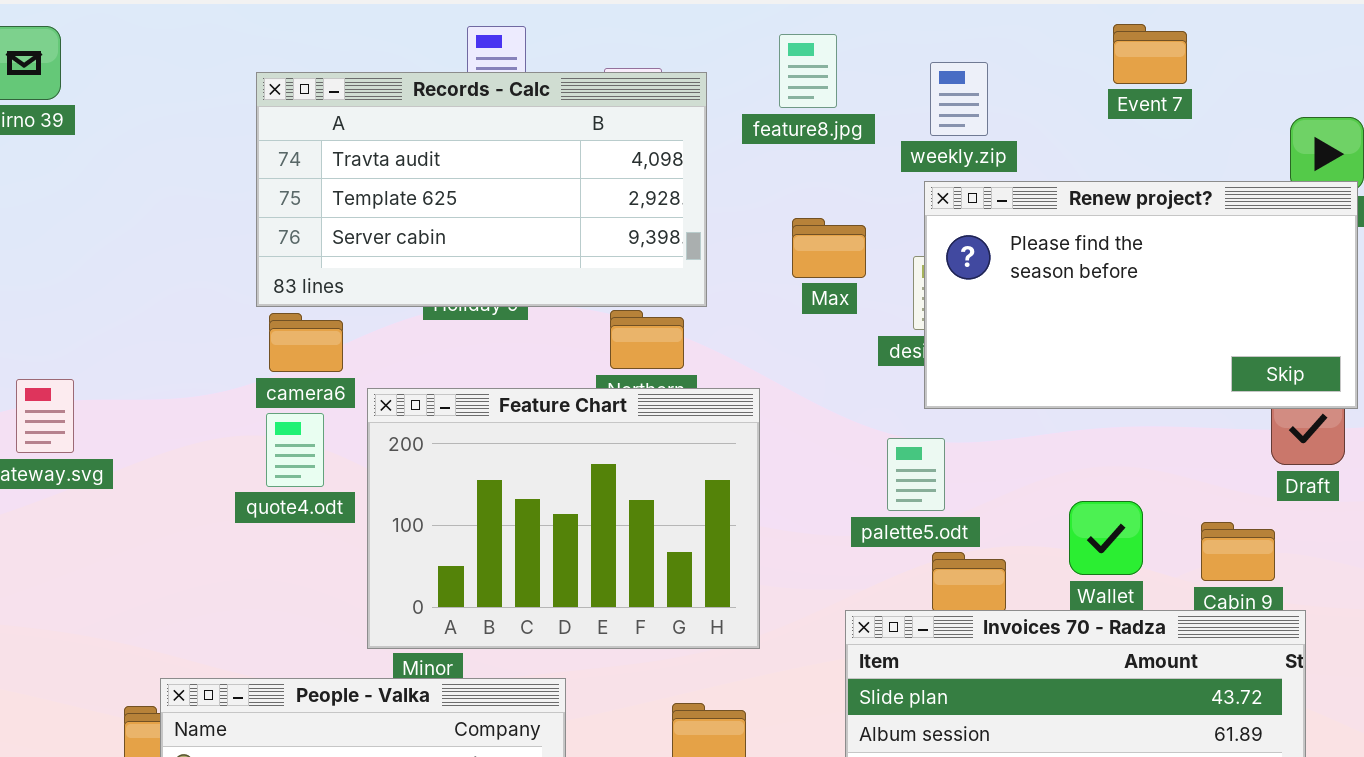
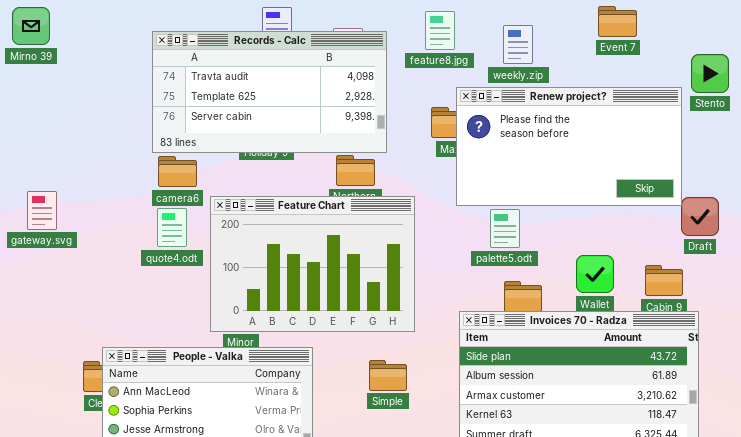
Renew project?: [924,181,1358,409] -> [456,87,682,206], moved
palette5.odt: [887,438,945,511] -> [490,209,520,248], moved

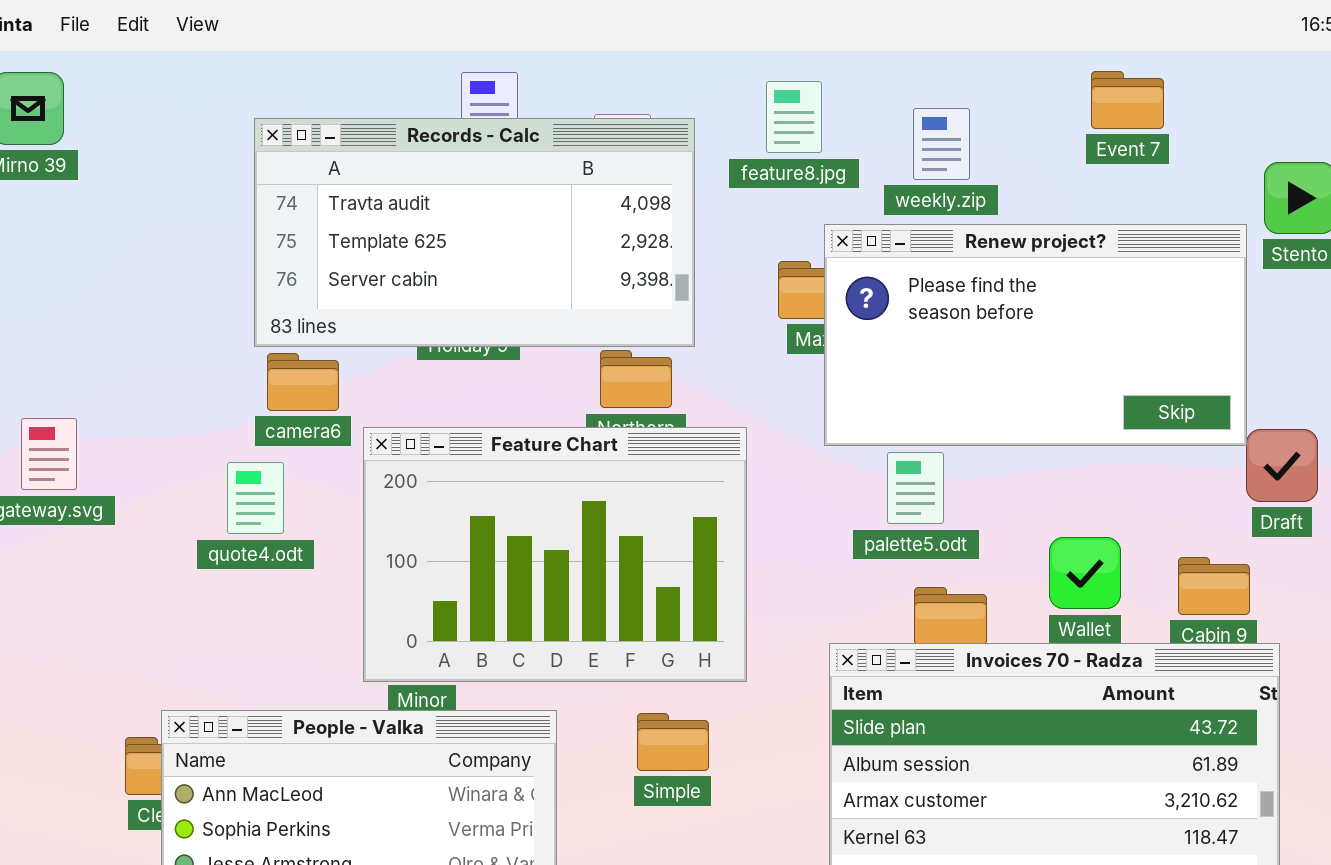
quote4.odt: [157,208,187,247] -> [227,462,284,534], moved
Simple: [369,360,407,391] -> [637,713,709,771], moved

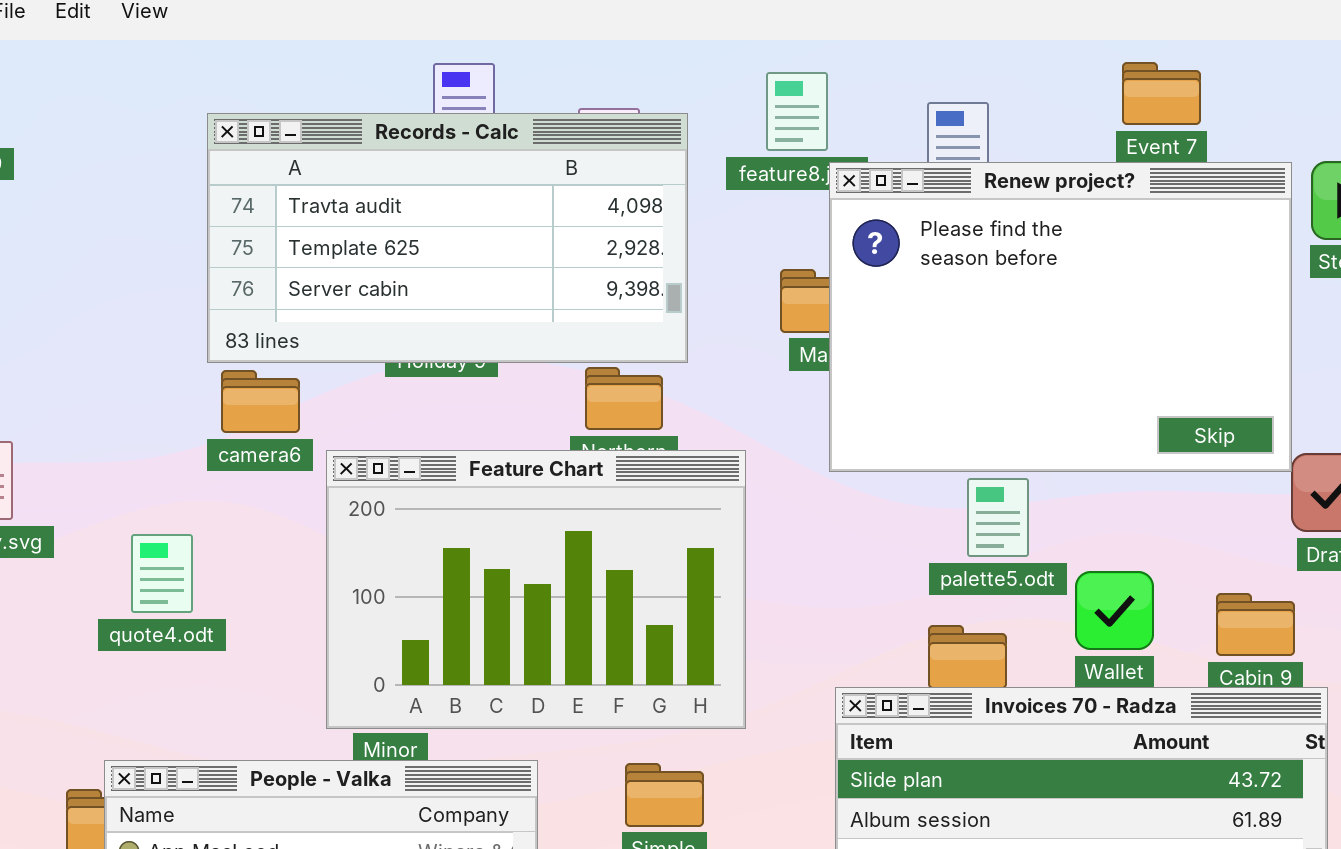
Renew project?: [824,224,1247,446] -> [829,162,1292,472], resized
palette5.odt: [887,452,944,524] -> [967,478,1029,557], moved
quote4.odt: [227,462,284,534] -> [131,534,193,613], moved

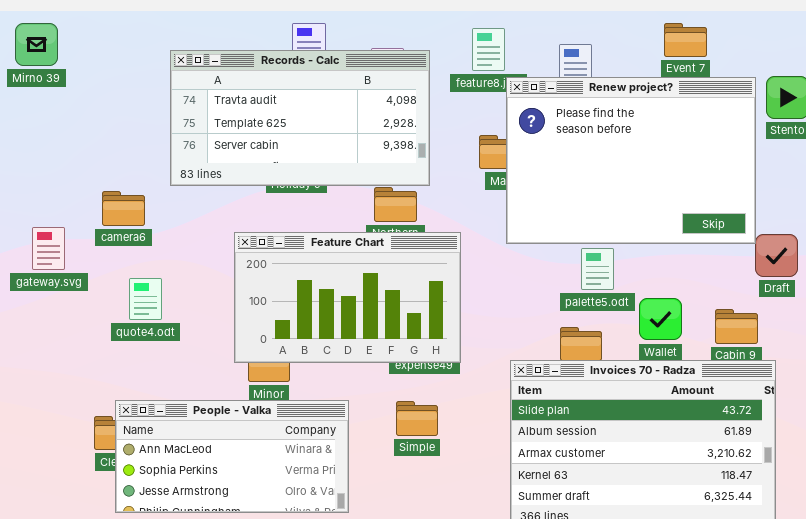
camera6: [221,370,300,433] -> [102,191,145,226], moved
Feature Chart: [326,450,746,729] -> [234,232,461,363], resized

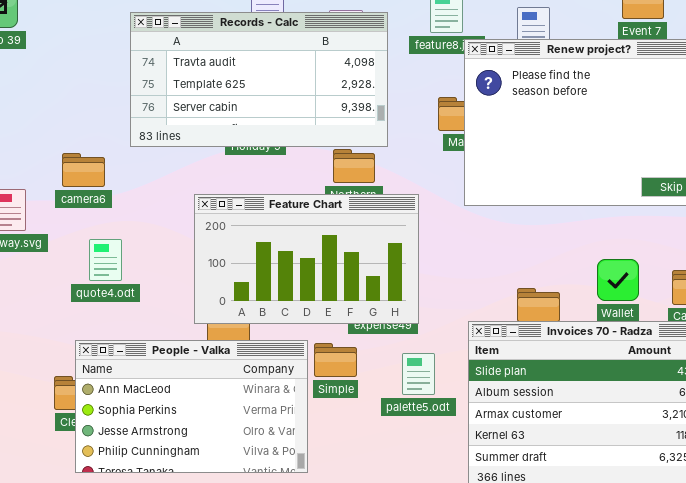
palette5.odt: [581,248,614,290] -> [402,353,435,395], moved
People - Valka: [115,400,349,513] -> [75,340,308,473], resized
Simple: [396,401,438,436] -> [314,343,357,377], moved

